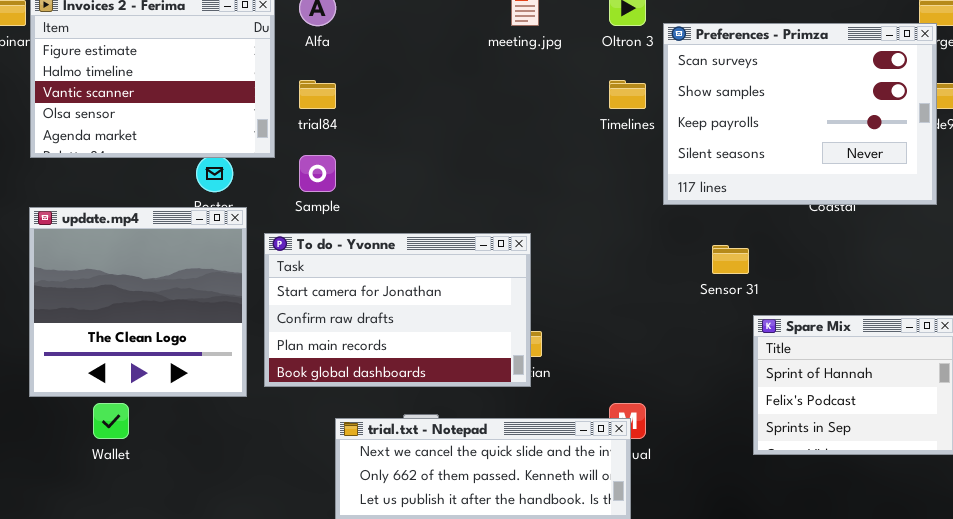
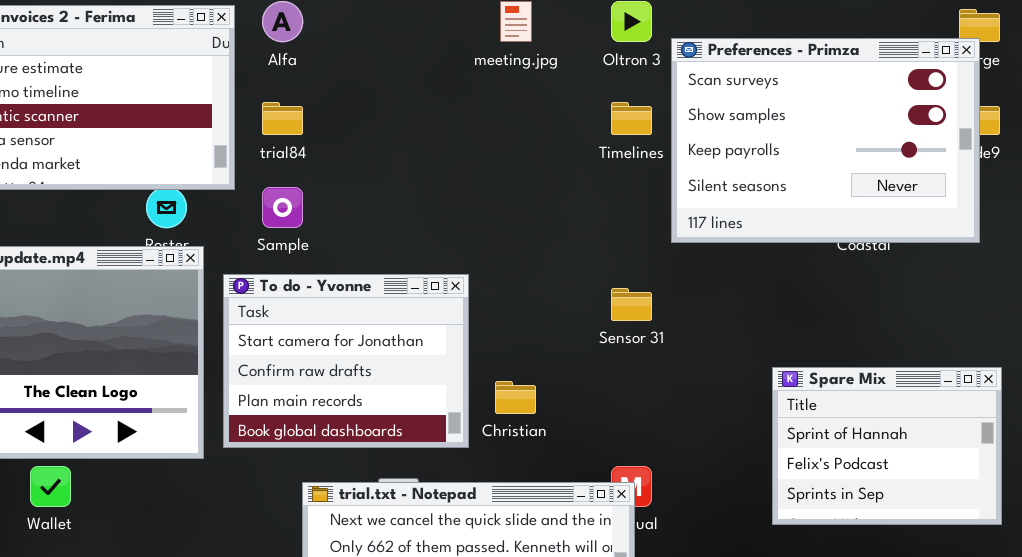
To do - Yvonne: [264,233,531,387] -> [223,274,469,448], resized
Sensor 31: [712,245,749,274] -> [611,288,652,321], moved

